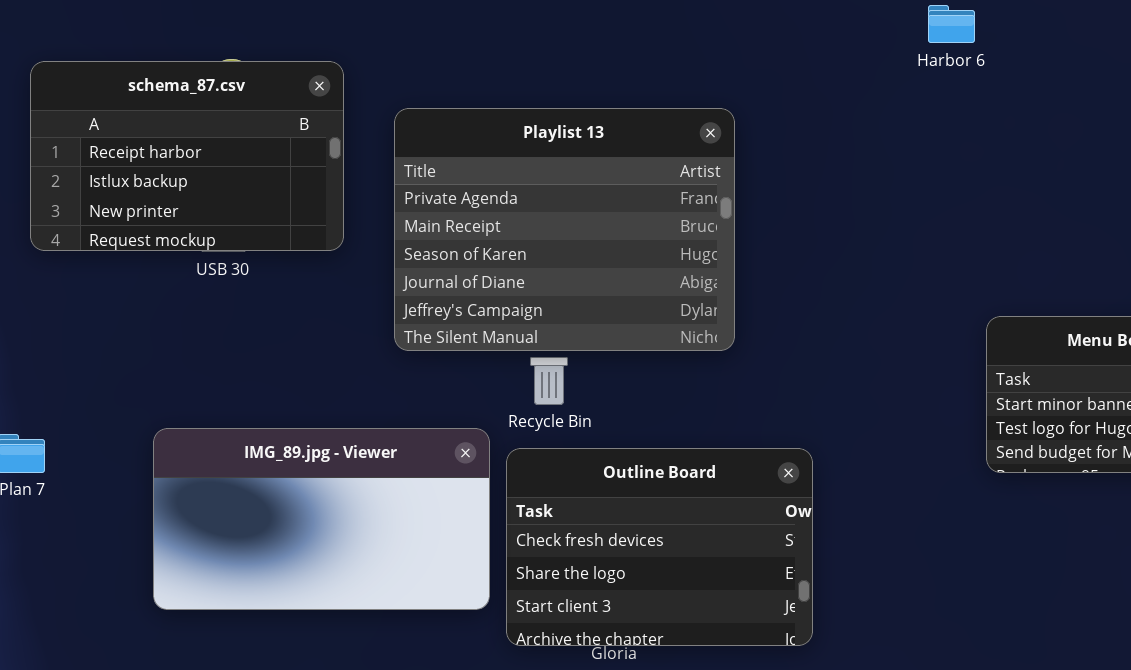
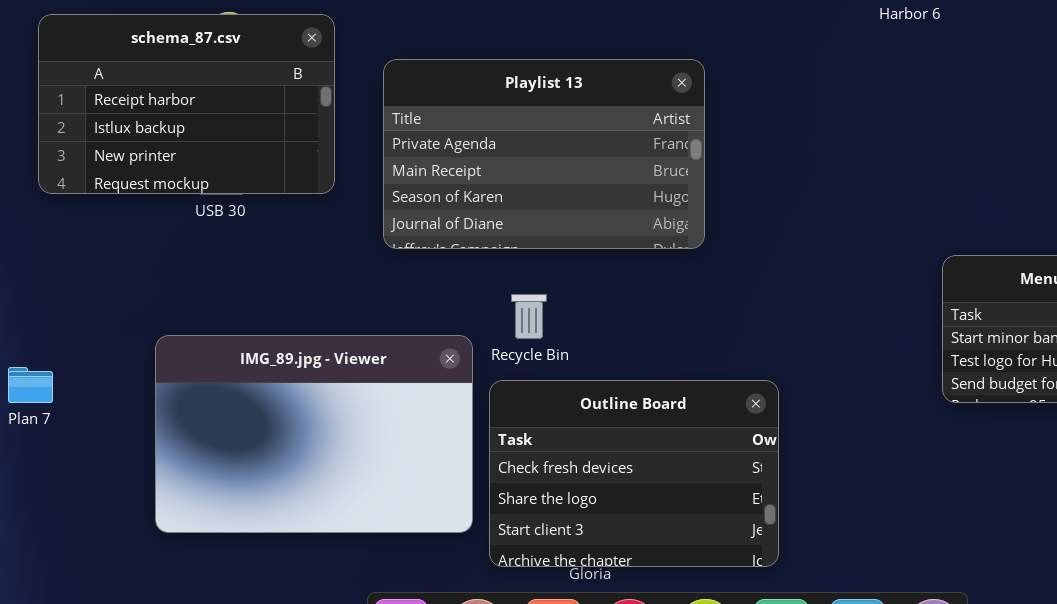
Playlist 13: [394,108,735,351] -> [383,59,705,249], resized
IMG_89.jpg - Viewer: [153,428,490,610] -> [155,335,473,533], resized

